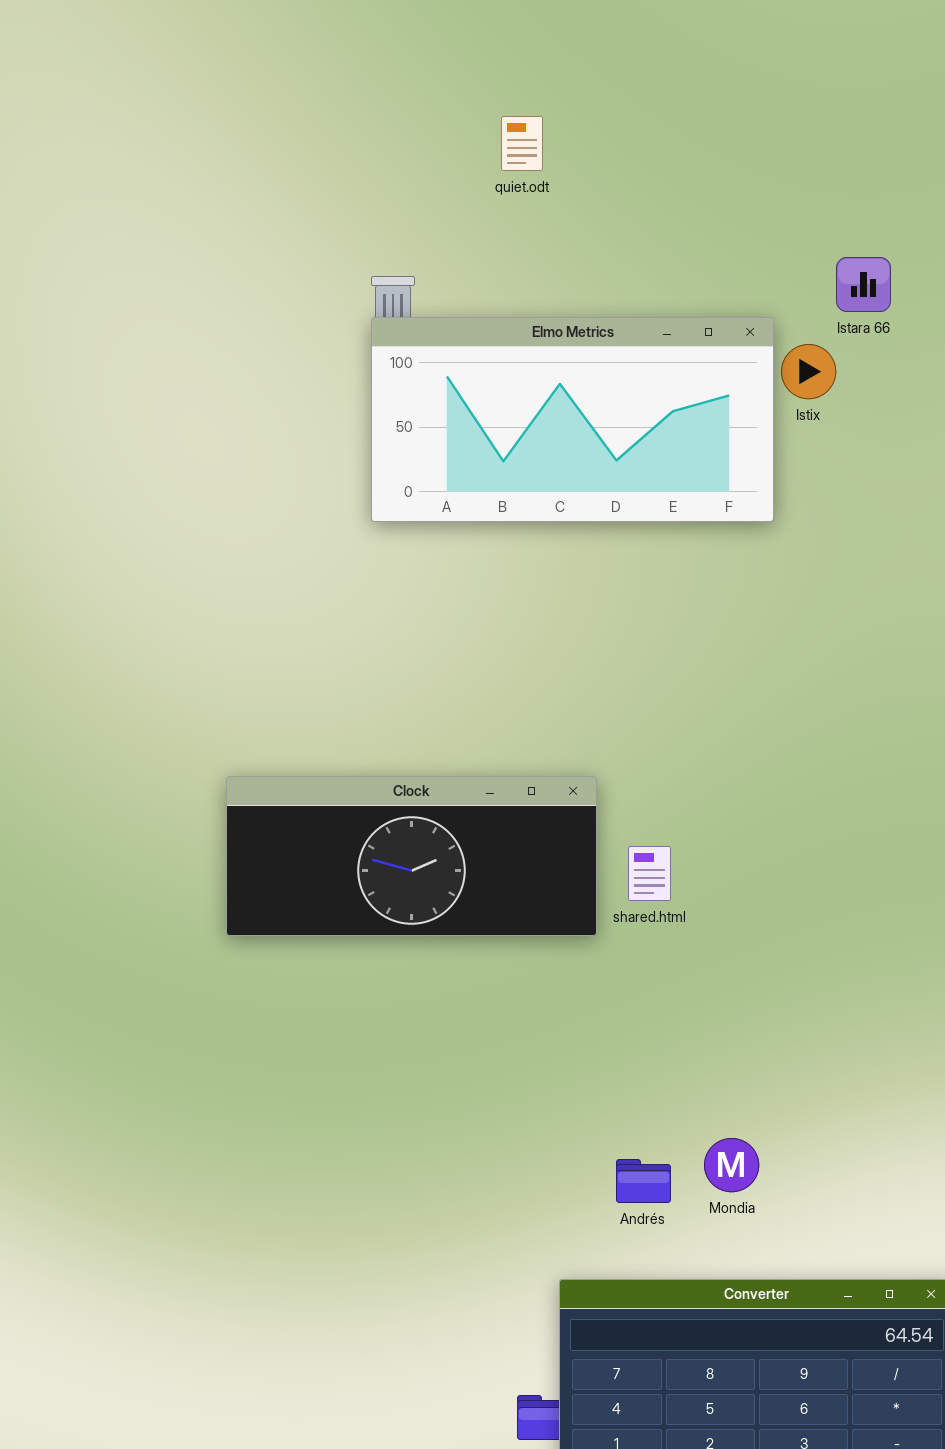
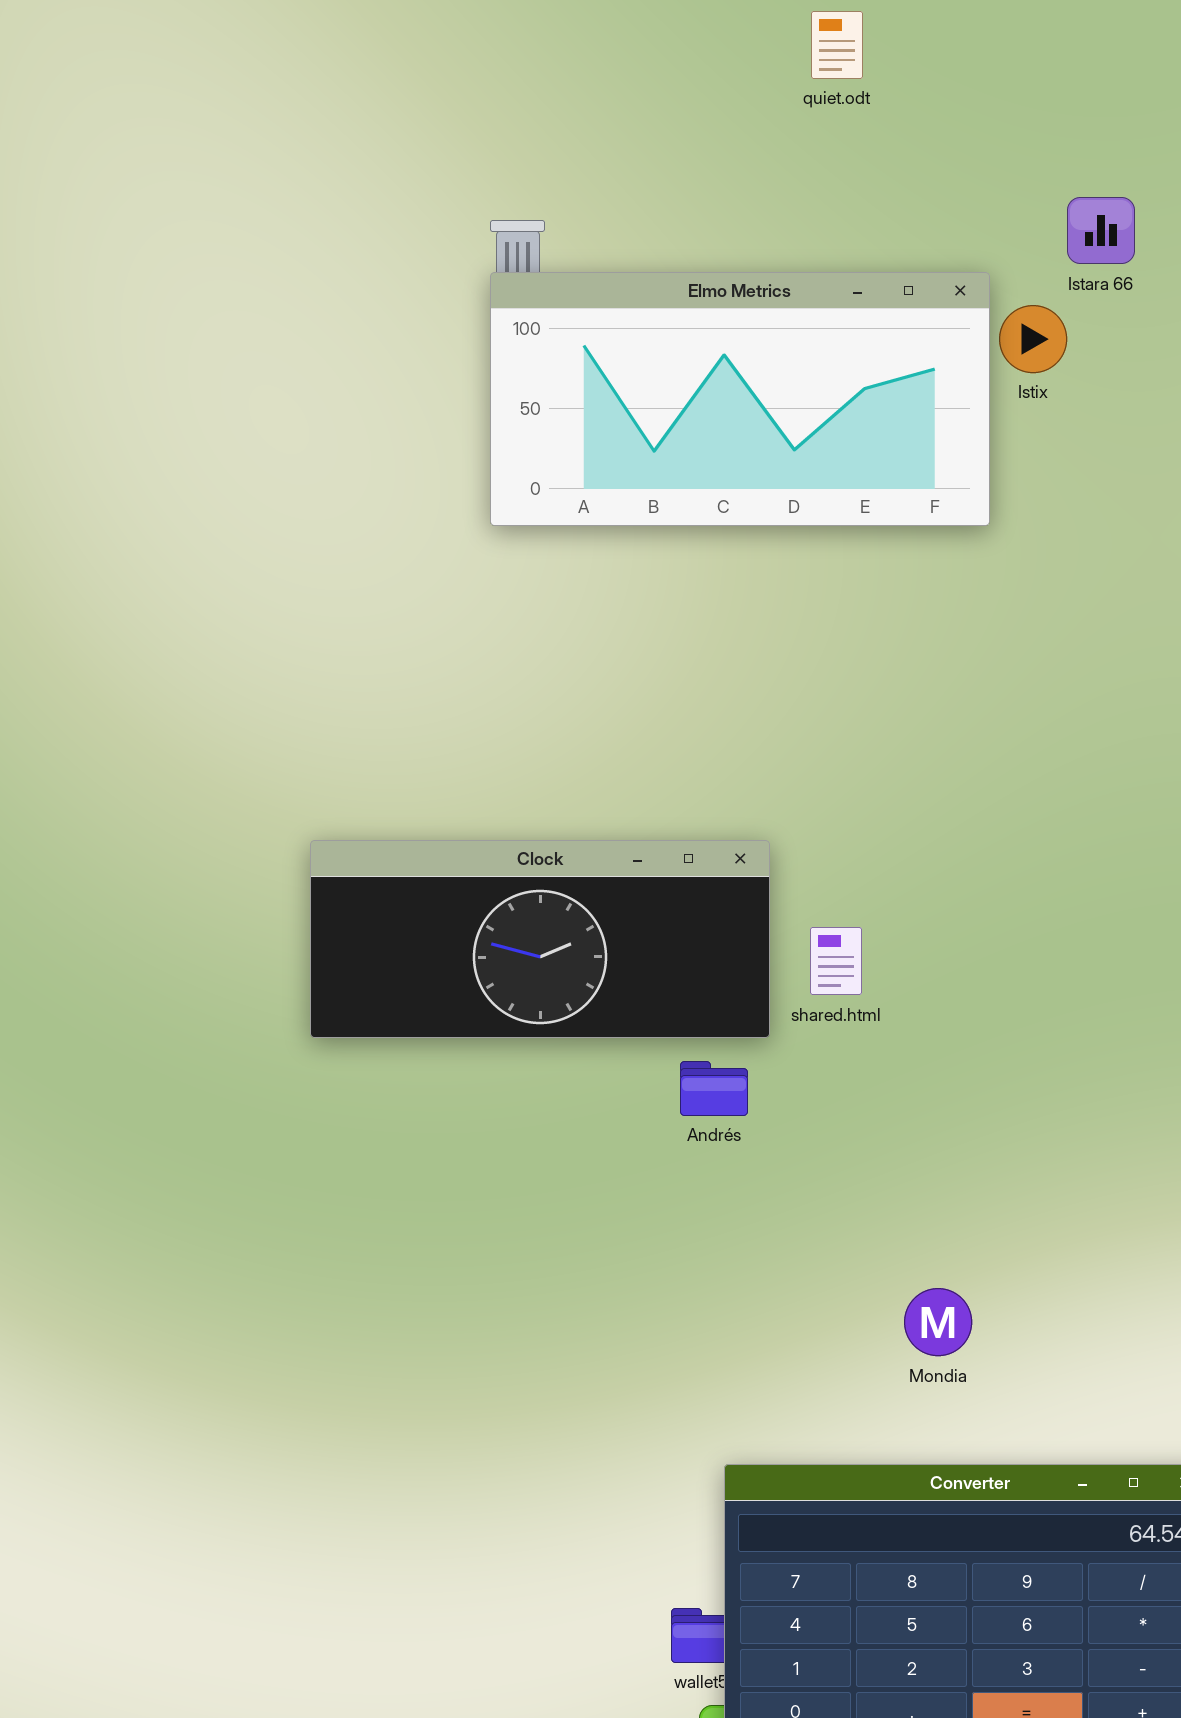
quiet.odt: [501,116,543,171] -> [811,11,863,79], moved
Andrés: [616,1159,671,1203] -> [680,1061,748,1116], moved

